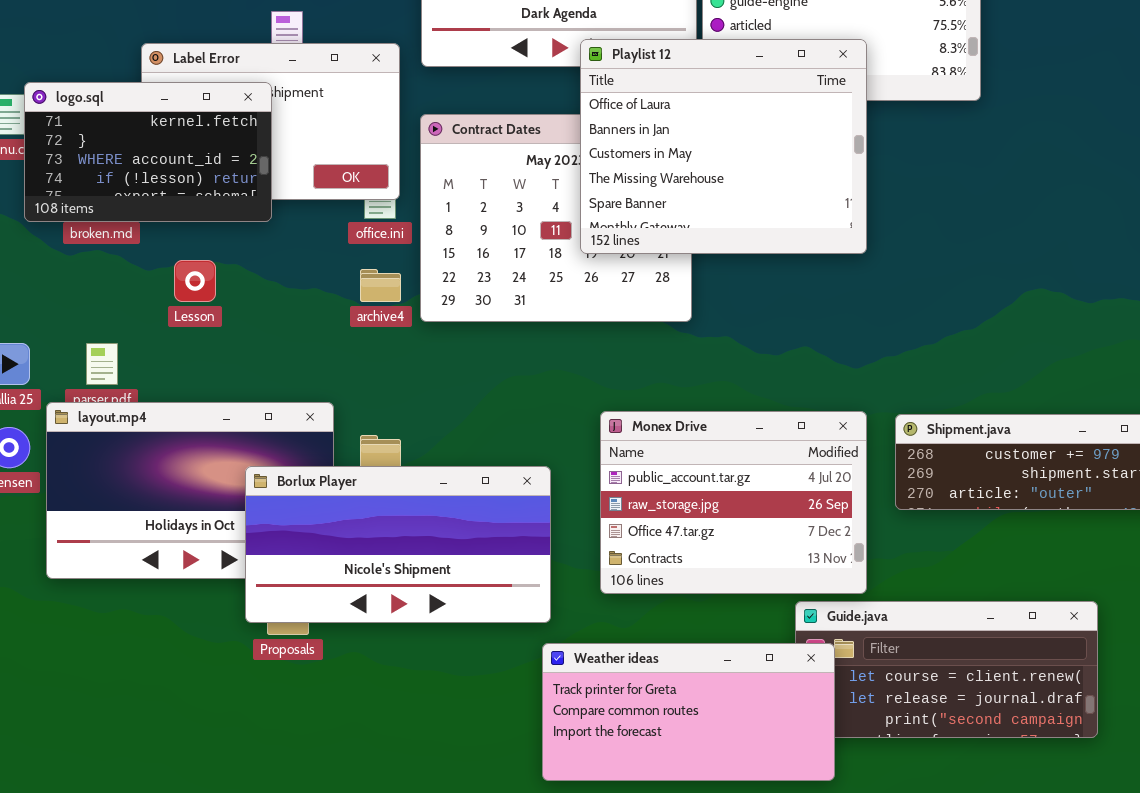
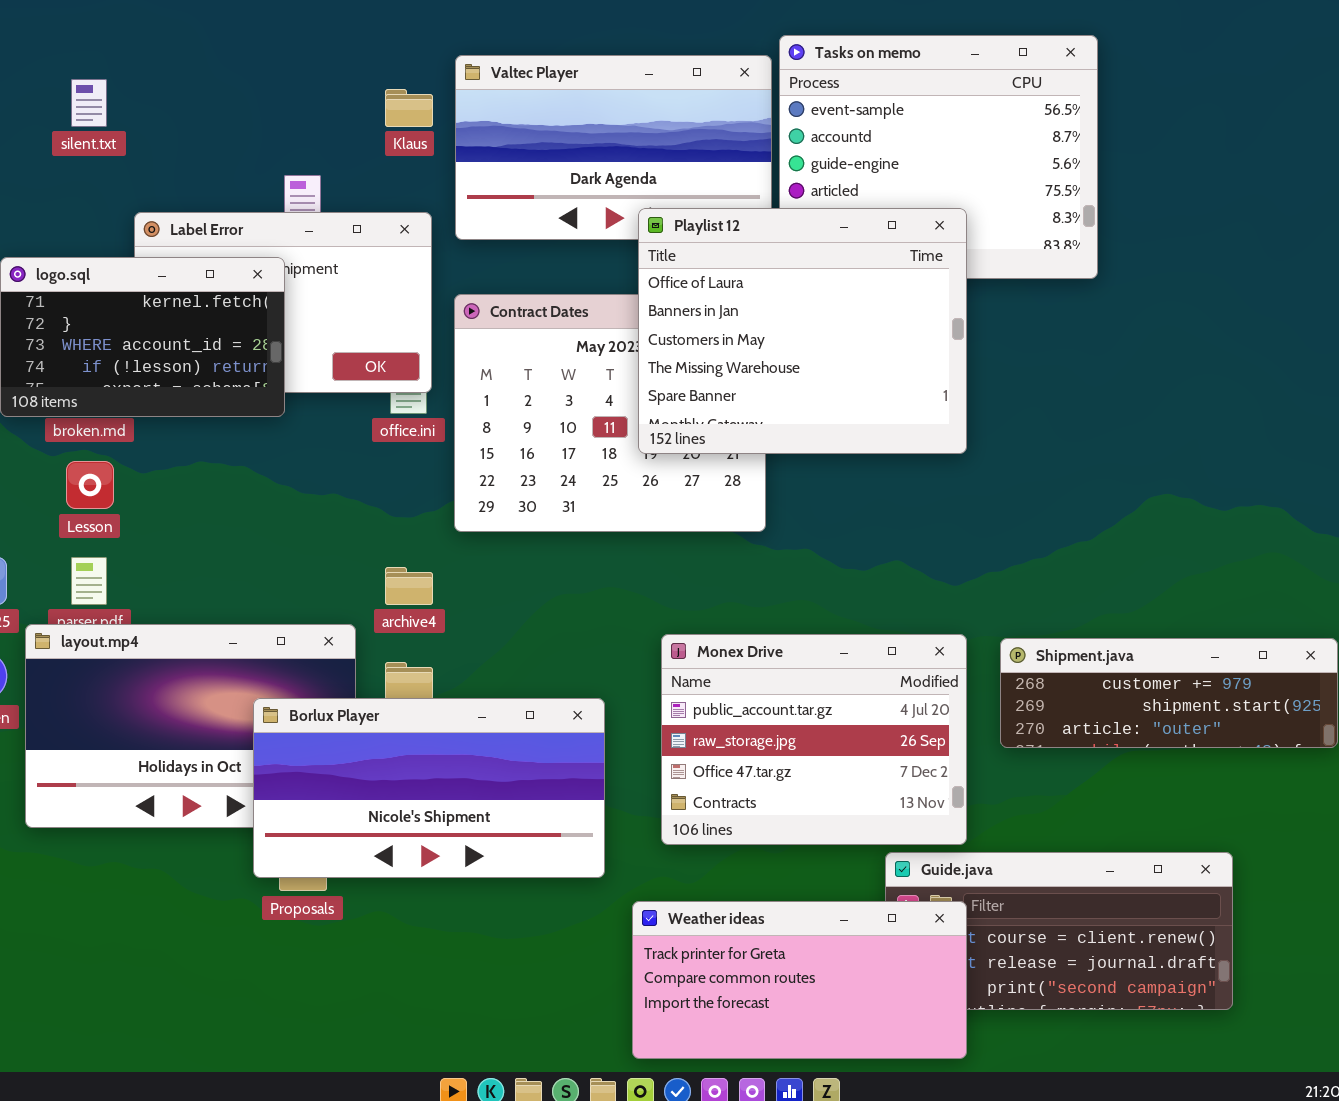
Lesson: [174,260,216,302] -> [66,461,114,509], moved
archive4: [360,269,401,302] -> [385,567,433,605], moved
Weather ideas: [542,643,835,781] -> [632,901,967,1059], moved

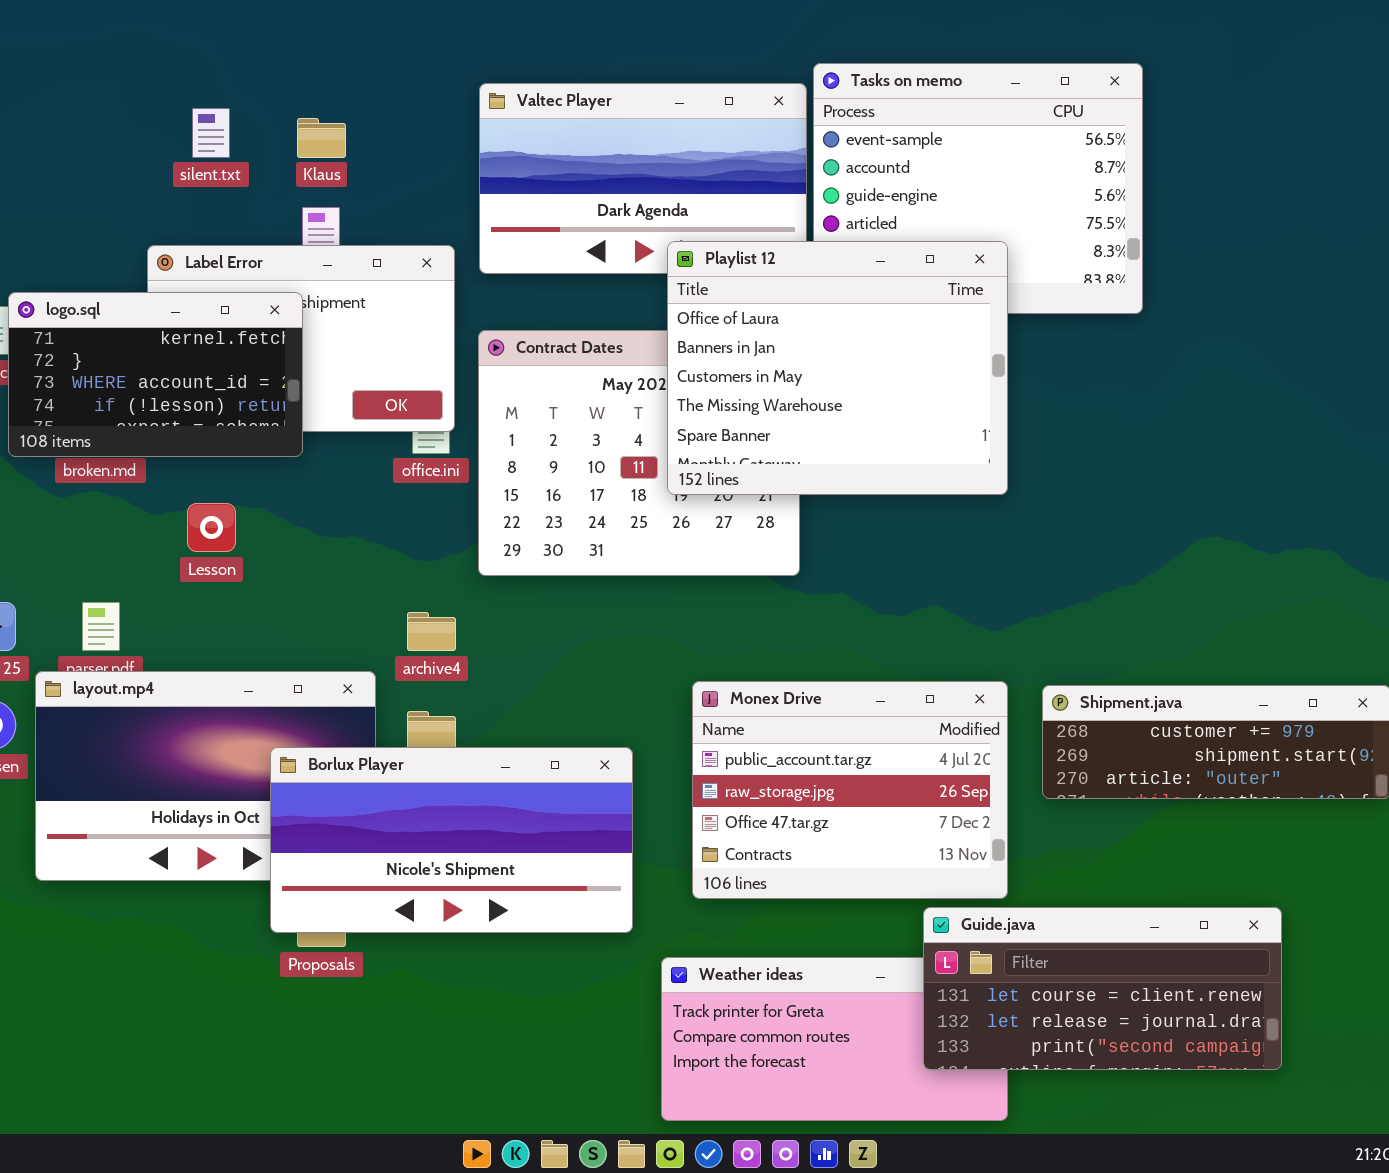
silent.txt: [71,79,107,127] -> [192,108,230,158], moved
Klaus: [385,89,433,127] -> [297,118,346,158], moved
Lesson: [66,461,114,509] -> [187,503,236,552], moved
Guide.java: [885,852,1233,1010] -> [923,907,1282,1070], raised

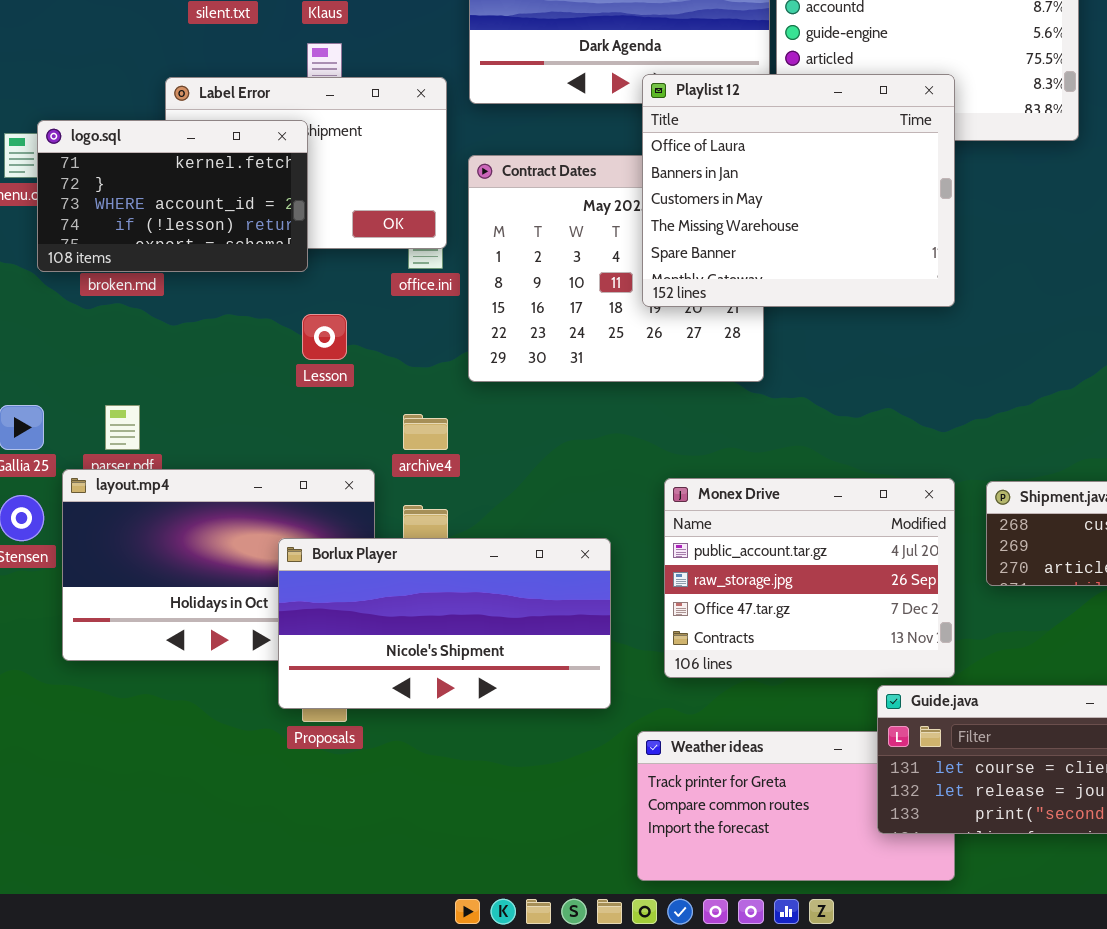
Lesson: [187,503,236,552] -> [302,314,347,360], moved

